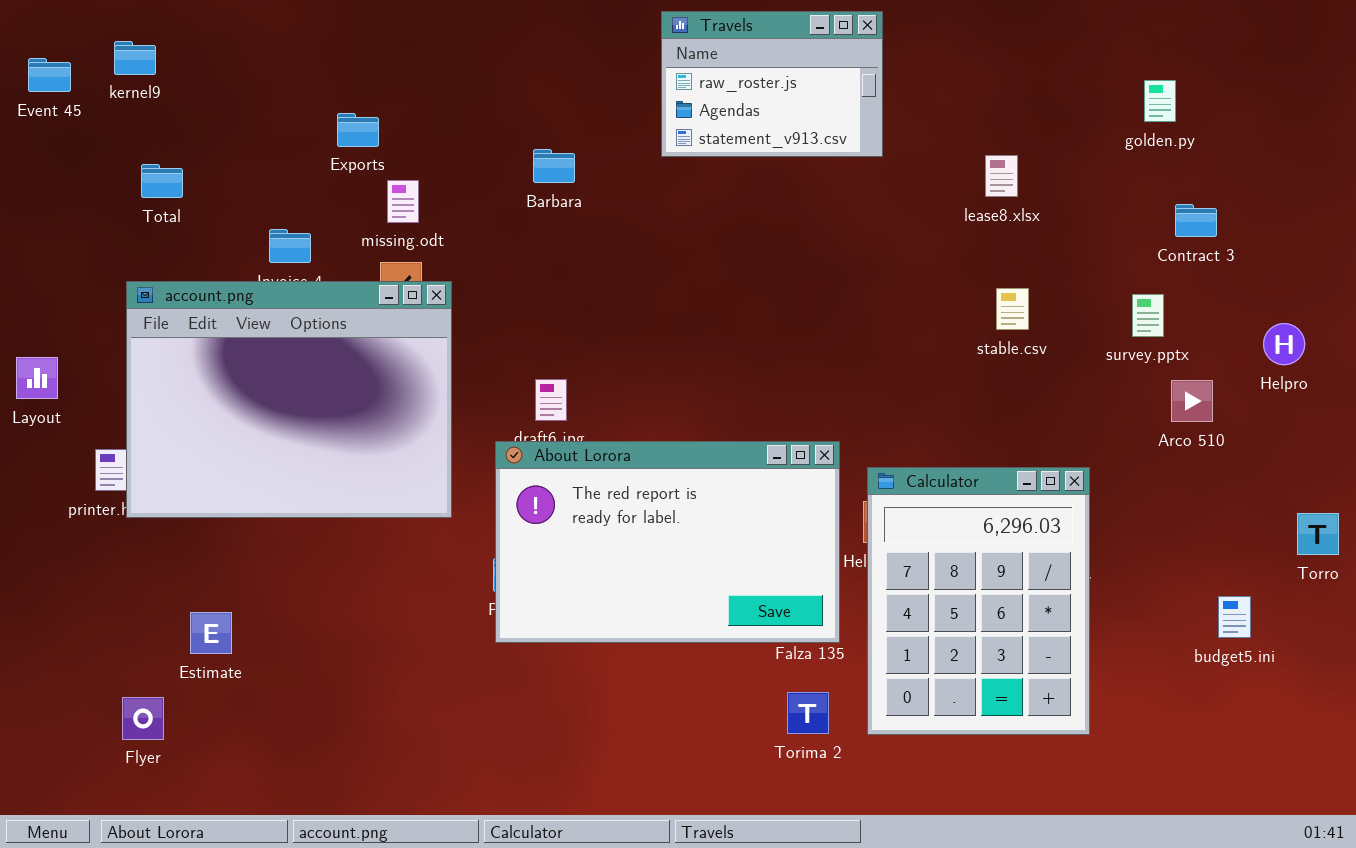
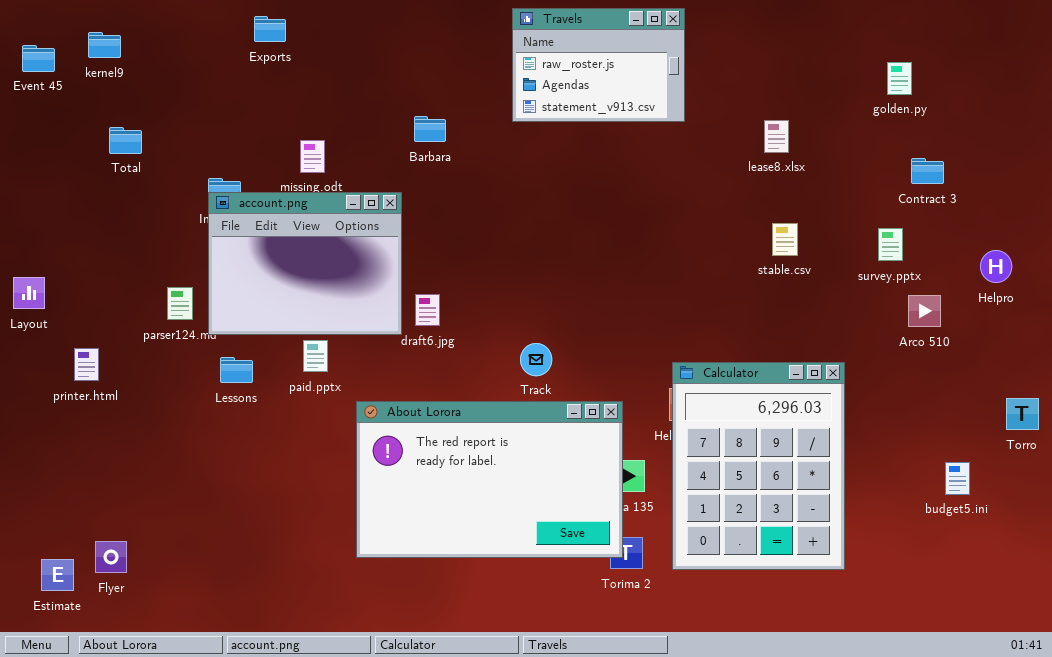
Exports: [337,113,379,147] -> [254,16,286,42], moved
account.png: [126,281,452,518] -> [208,192,402,335], moved, resized
About Lorora: [495,441,840,643] -> [356,401,623,558], moved
Estimate: [190,612,232,654] -> [41,559,74,591], moved

